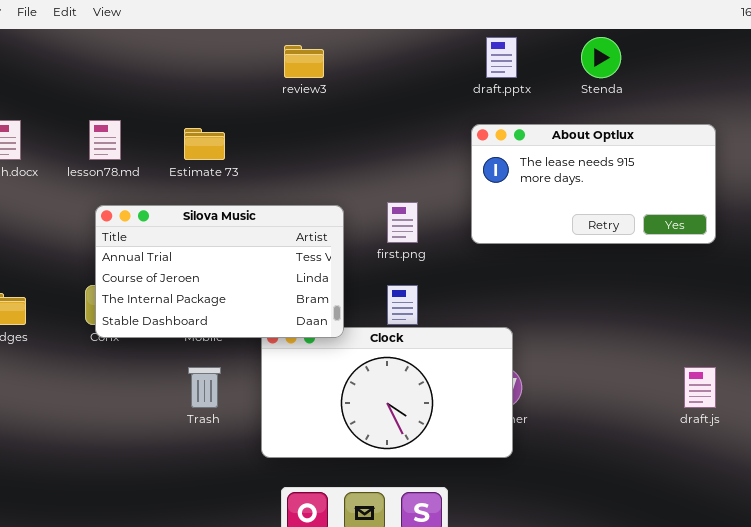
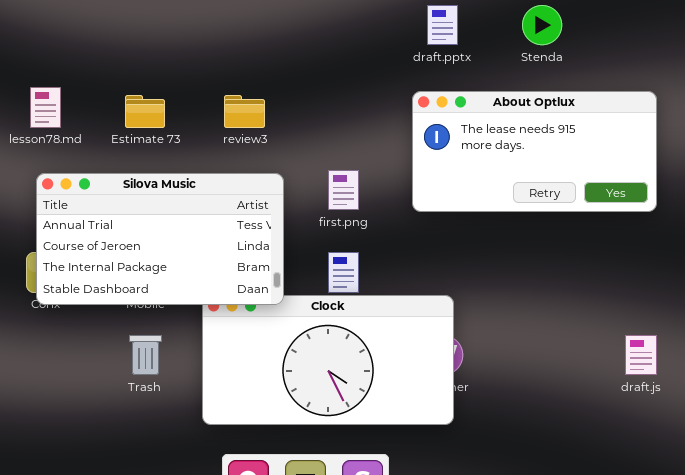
review3: [284,45,324,78] -> [224,95,265,128], moved

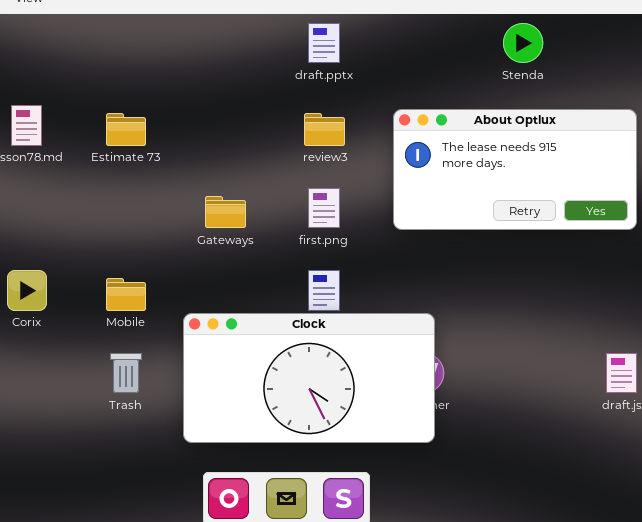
draft.pptx: [427,5,458,45] -> [308,23,340,63], moved
review3: [224,95,265,128] -> [304,113,345,146], moved
Silova Music: [36,173,284,305] -> none, closed

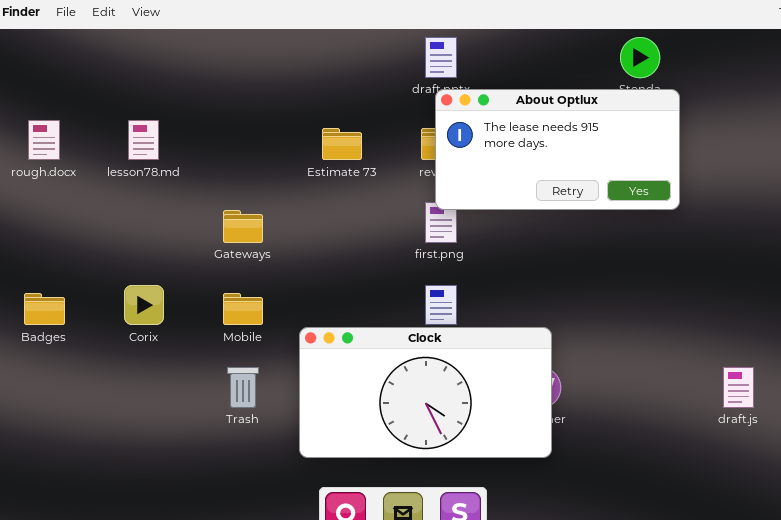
About Optlux: [393,109,637,230] -> [435,89,680,210], moved
Estimate 73: [106,113,146,146] -> [322,128,362,160], moved
Gateways: [205,196,246,228] -> [223,210,263,243], moved

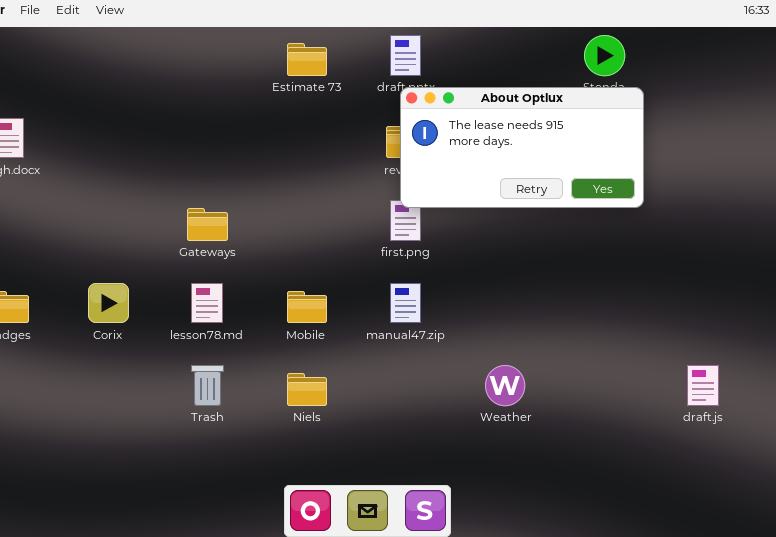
lesson78.md: [128,120,159,160] -> [191,283,223,323], moved
Estimate 73: [322,128,362,160] -> [287,43,327,76], moved
Mobile: [223,293,263,325] -> [287,291,327,323], moved
Clock: [299,327,552,458] -> none, closed

